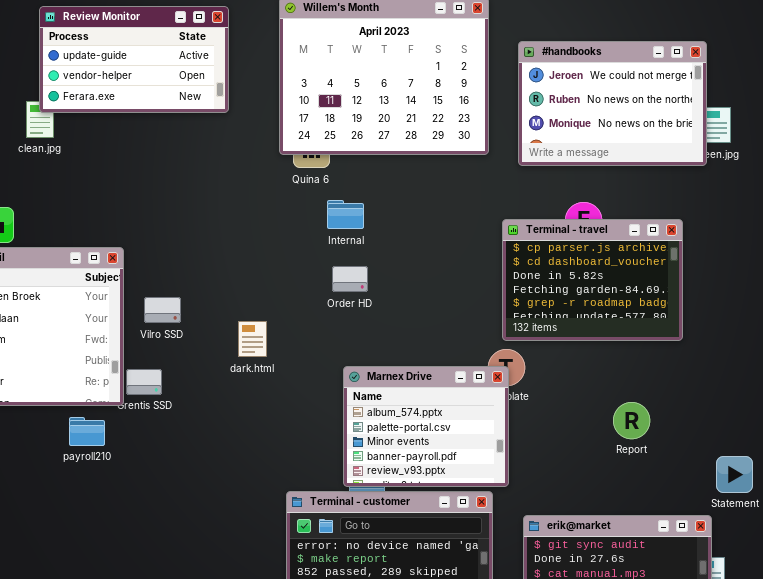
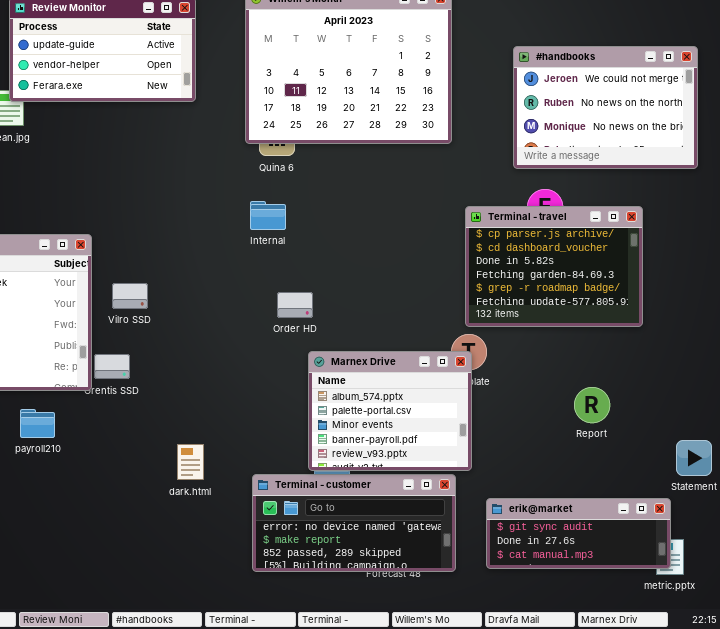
#handbooks: [518,41,707,166] -> [513,46,698,169], moved
Internal: [327,200,364,229] -> [250,201,286,230], moved
Order HD: [332,266,368,292] -> [277,292,313,318], moved
dark.html: [238,321,267,357] -> [177,444,204,480], moved
payroll210: [69,417,105,446] -> [20,409,55,438], moved

